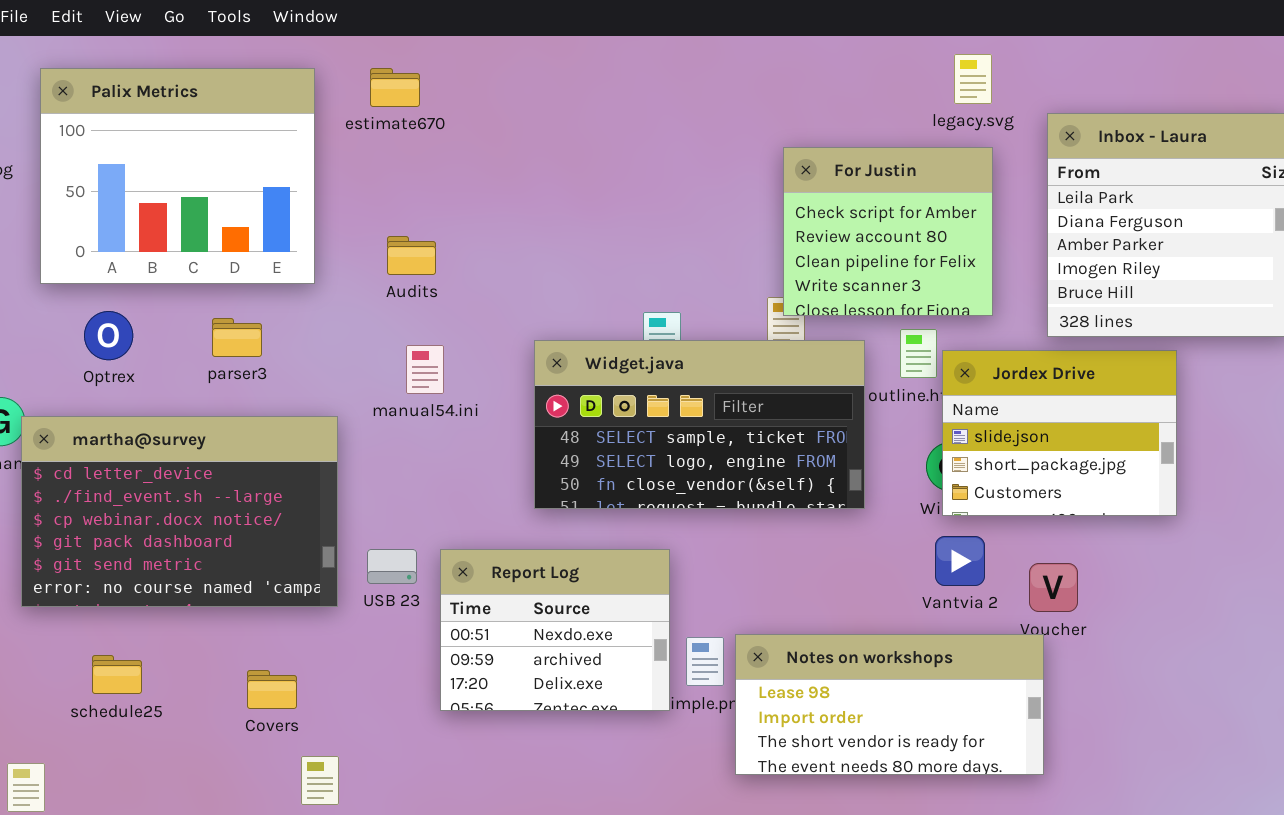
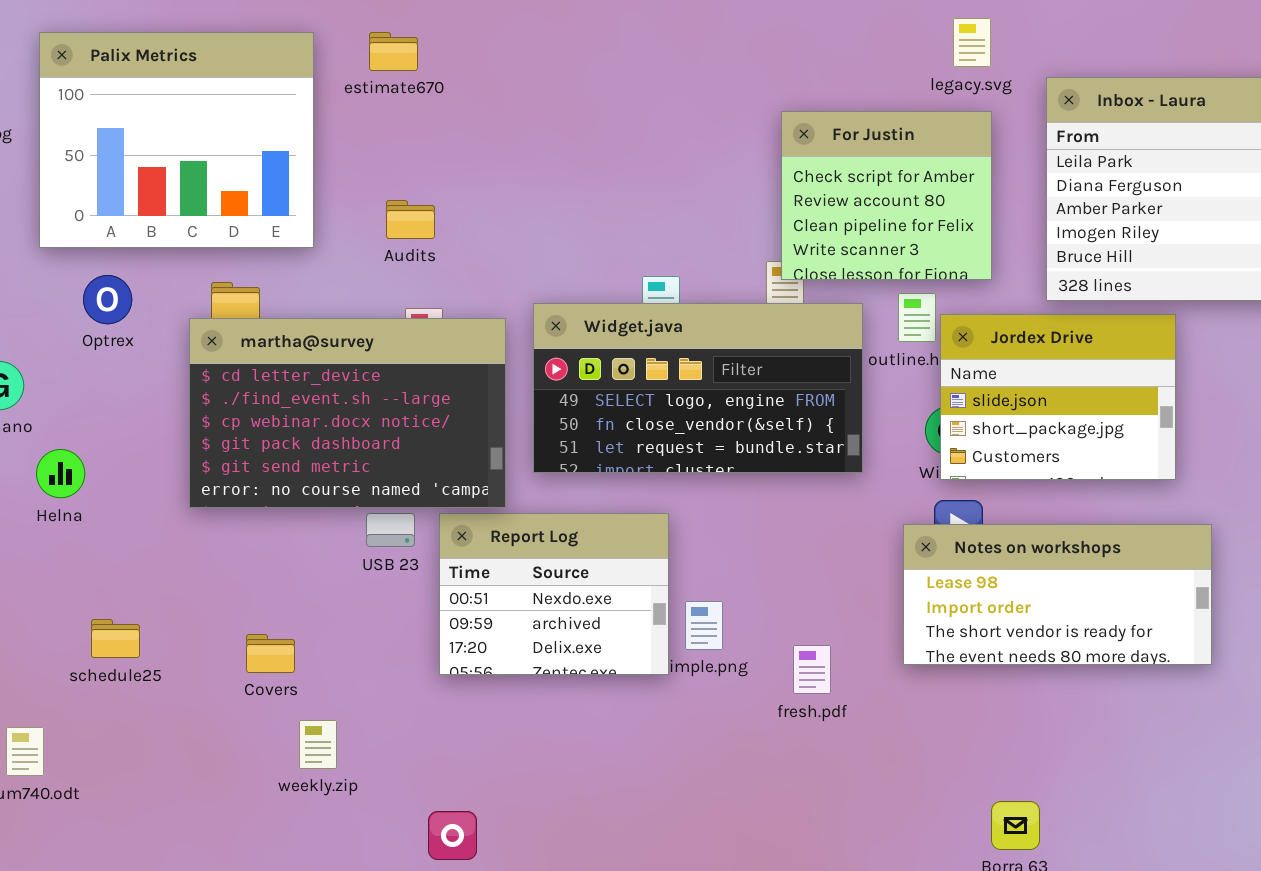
Widget.java: [534,340,865,509] -> [533,303,863,473], scrolled down 1 row
martha@survey: [21,416,338,607] -> [189,318,506,508], moved
Notes on workshops: [735,634,1044,775] -> [903,524,1212,665], moved

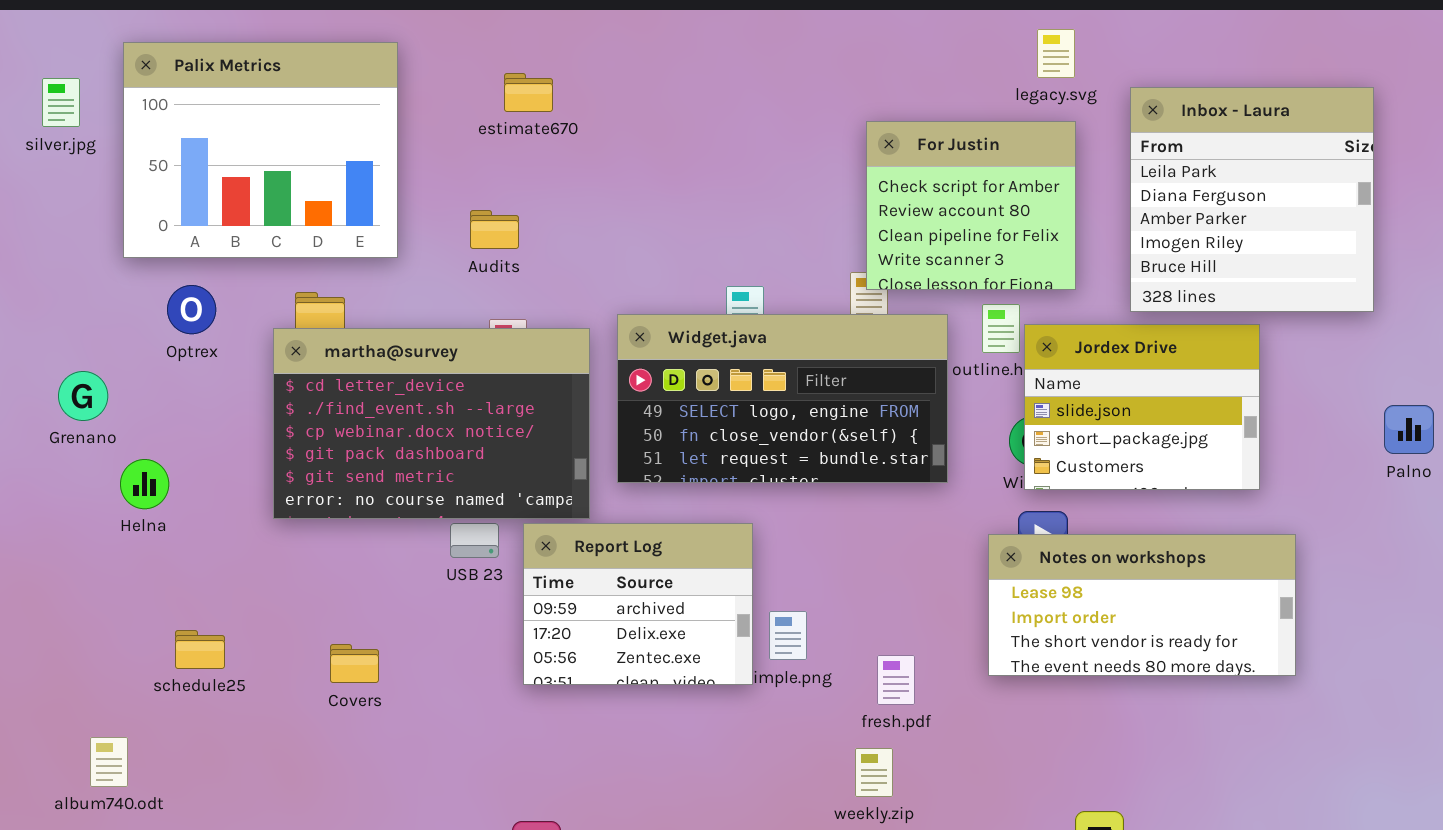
estimate670: [369,32,418,71] -> [504,73,553,112], moved
Report Log: [439,513,669,675] -> [523,523,753,685], scrolled down 1 row
weekly.zip: [299,720,337,769] -> [855,748,893,797], moved

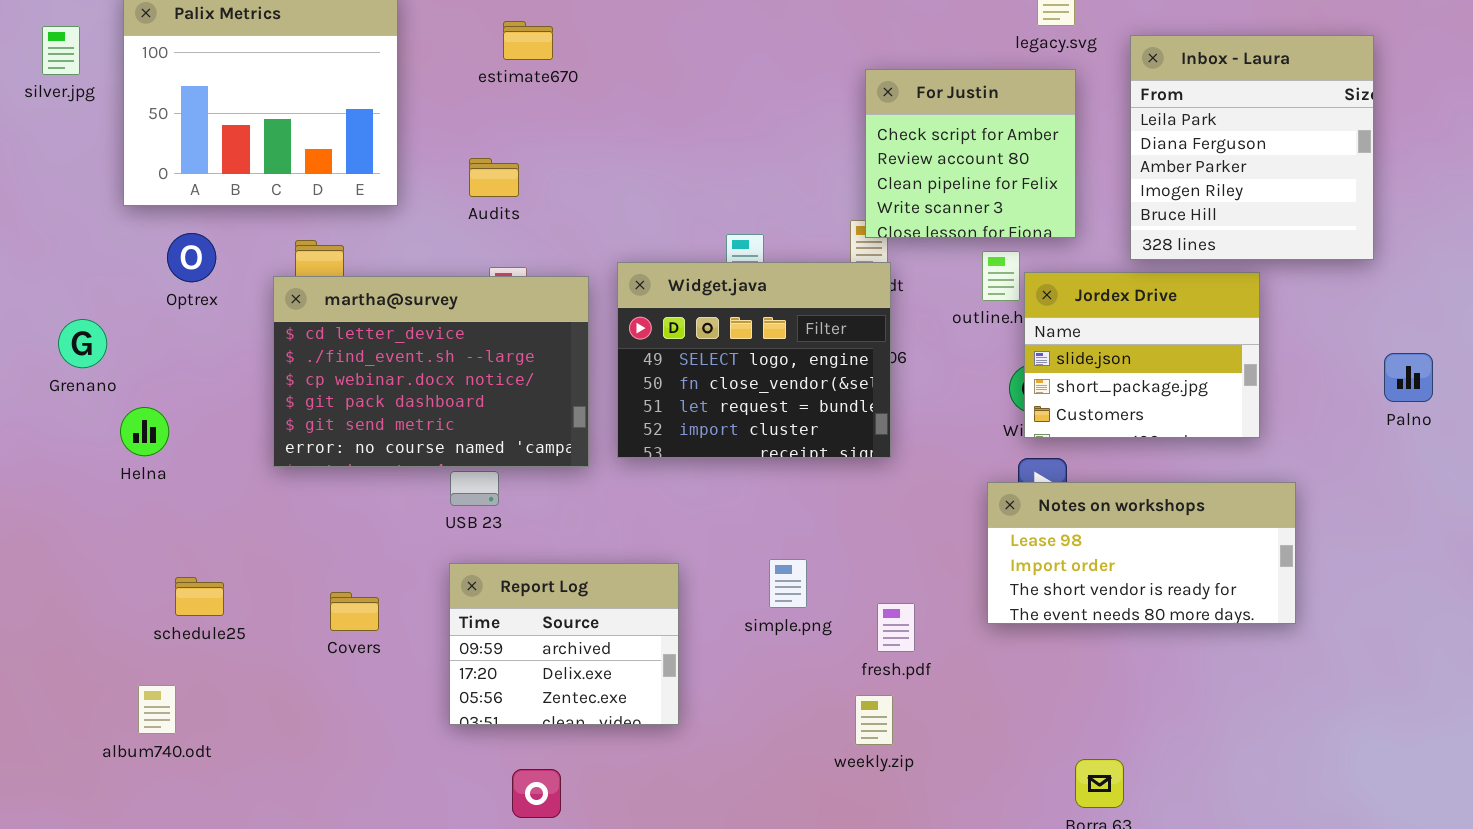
Widget.java: [617,314,948,483] -> [617,262,891,458], resized
Report Log: [523,523,753,685] -> [449,563,679,725], moved
album740.odt: [90,737,128,787] -> [138,685,176,734], moved

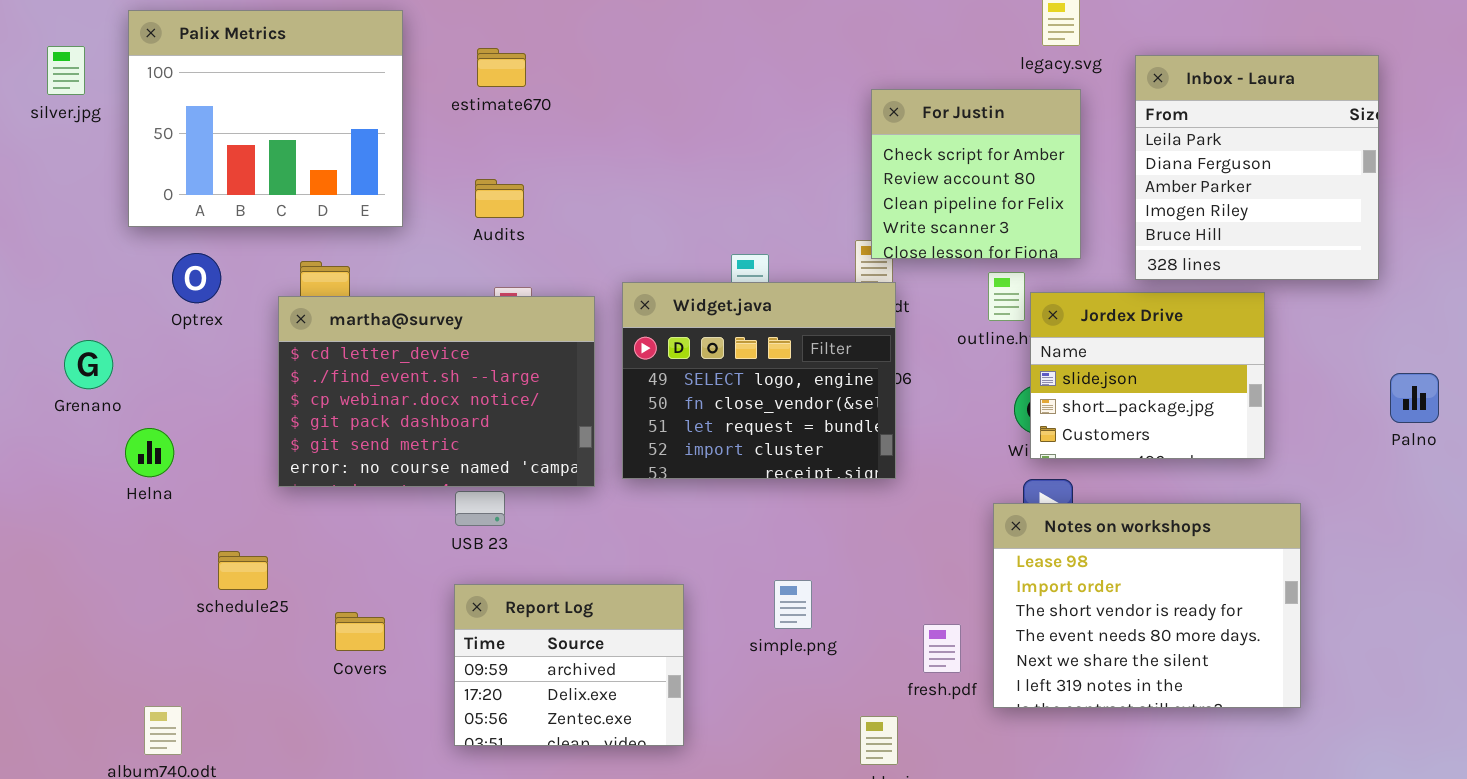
estimate670: [503,21,553,60] -> [477,48,526,87], moved
Notes on workshops: [987,482,1296,624] -> [993,503,1301,708], resized
schedule25: [175,577,224,616] -> [218,551,268,590], moved
fresh.pdf: [877,603,915,652] -> [923,624,961,673], moved

